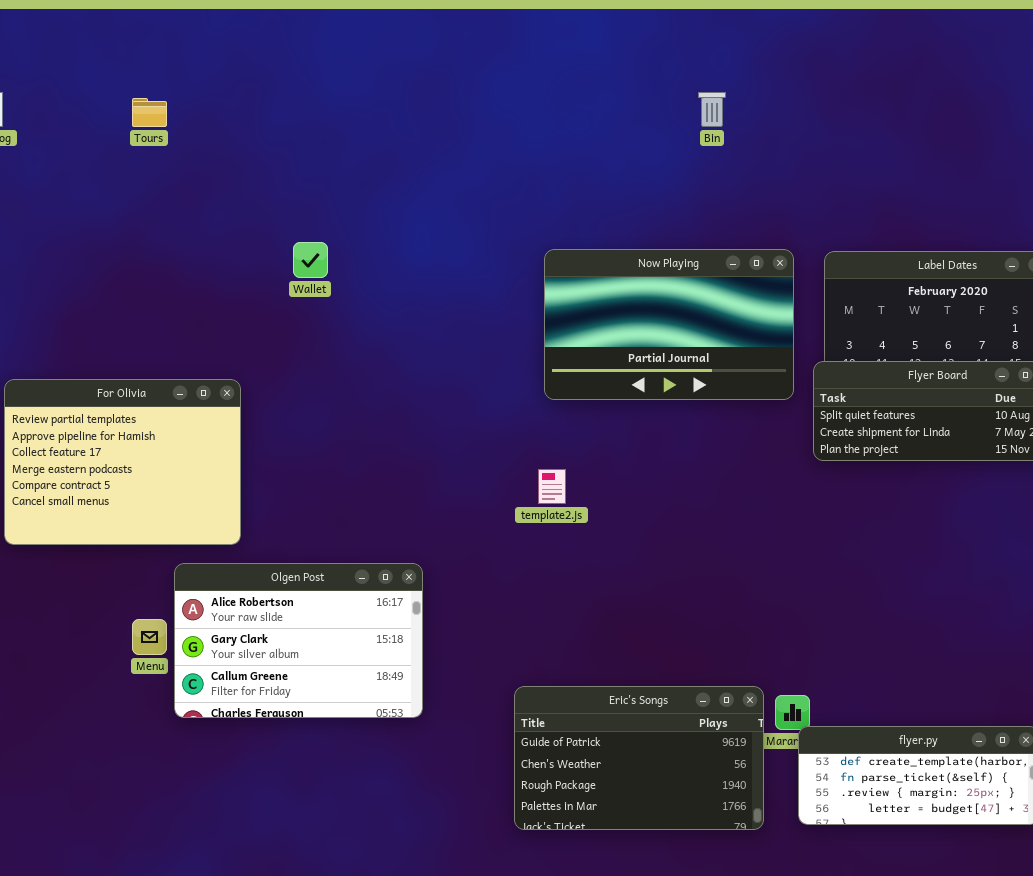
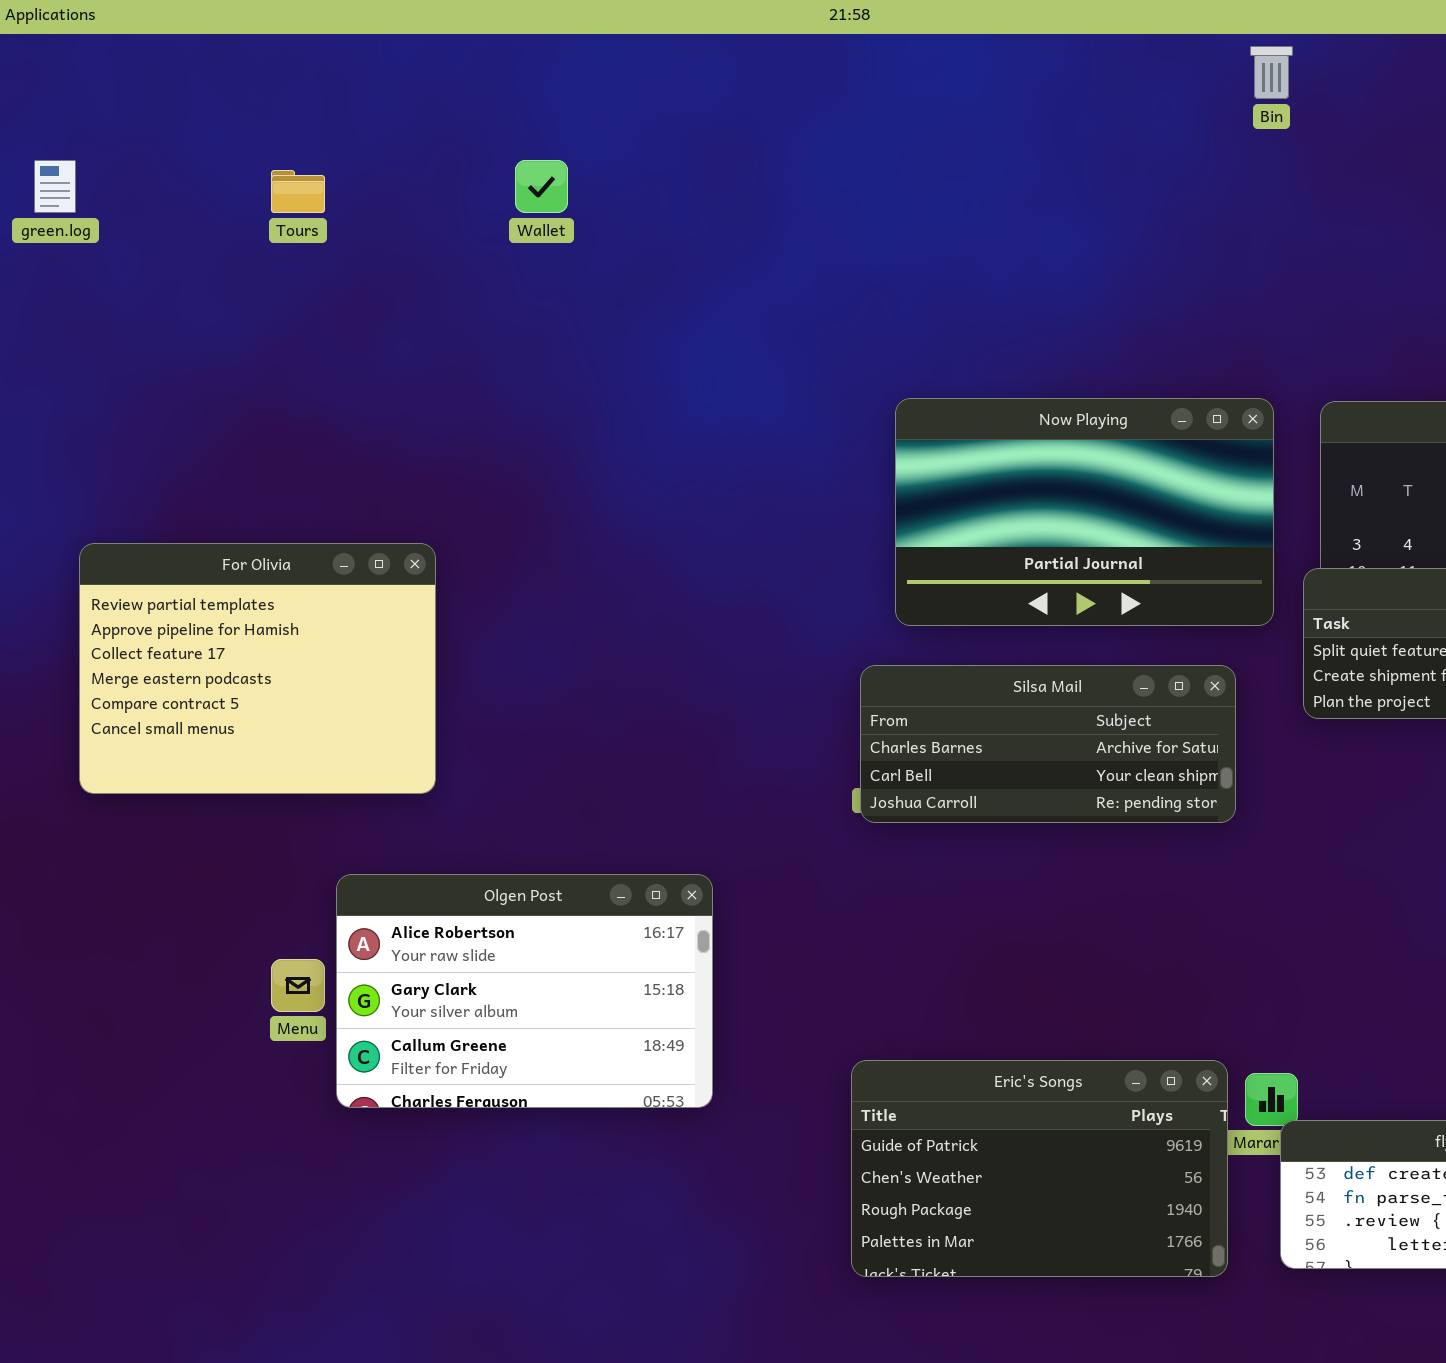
Bin: [698,92,726,127] -> [1250,46,1293,99], moved
Wallet: [293,242,328,278] -> [515,160,568,213], moved
For Olivia: [4,379,241,545] -> [79,543,436,794], moved
Silsa Mail: none -> [860,665,1236,823], opened

